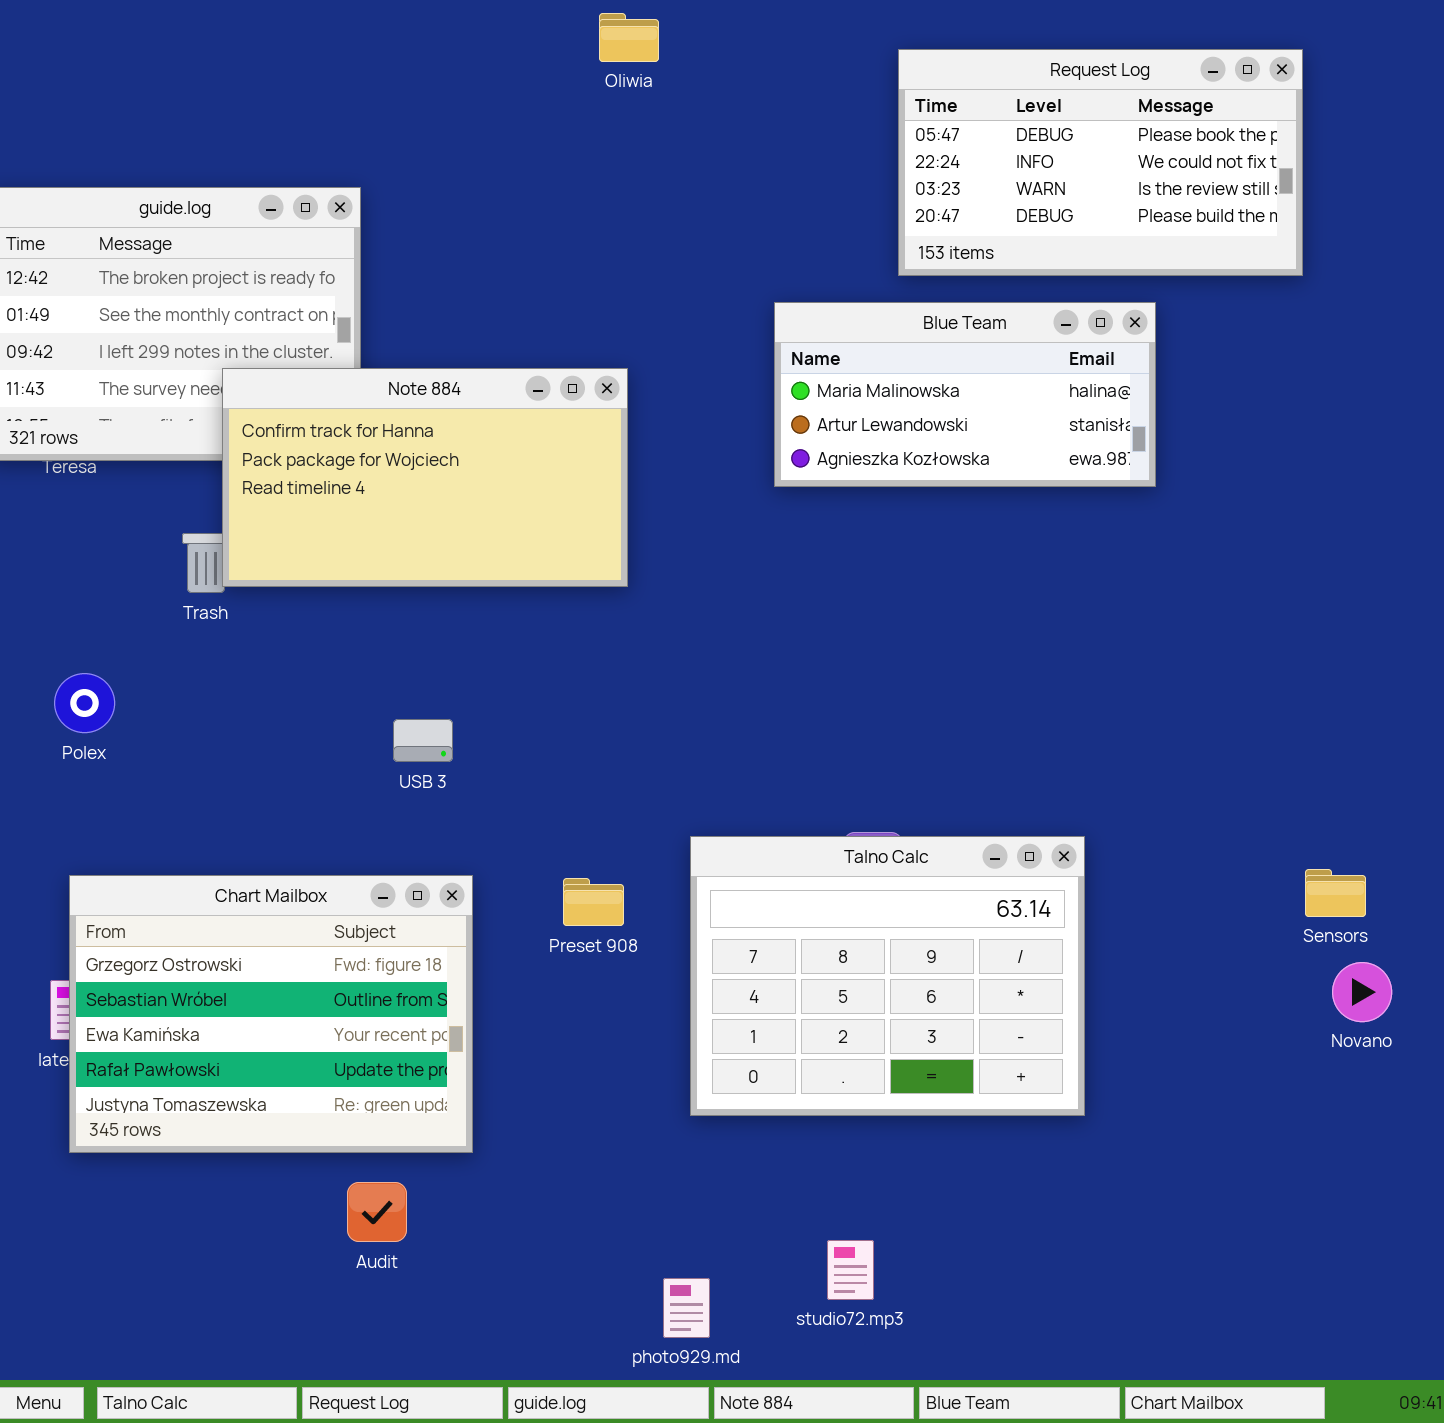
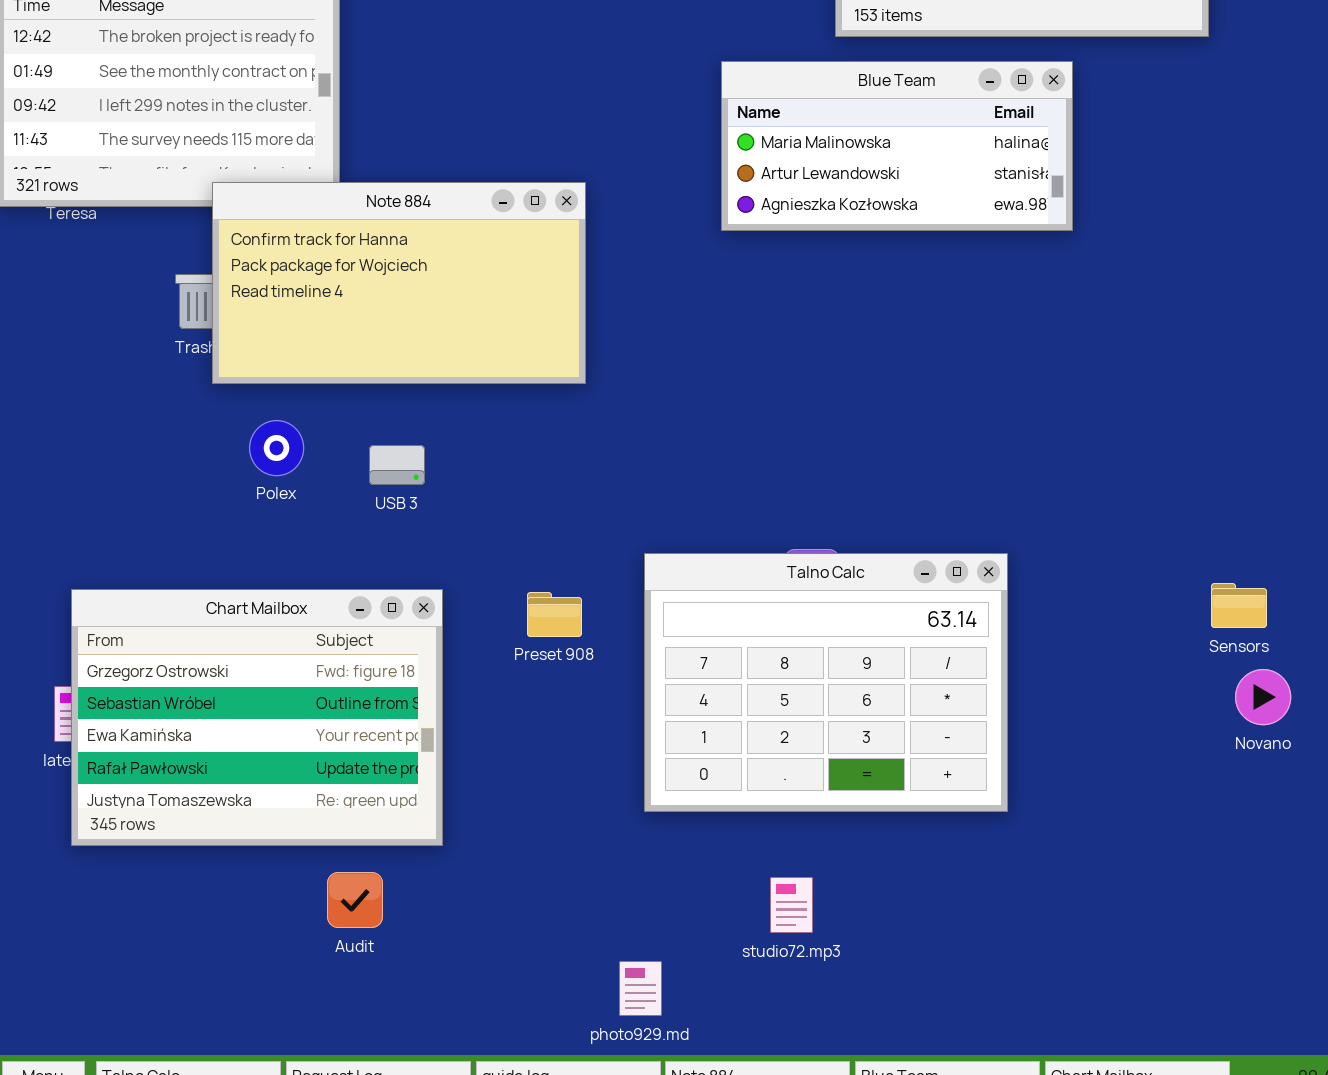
Note 884: [222,368,628,587] -> [212,182,586,384], moved
Polex: [54,673,115,733] -> [249,420,304,476], moved
studio72.mp3: [827,1240,874,1300] -> [770,877,813,933], moved

